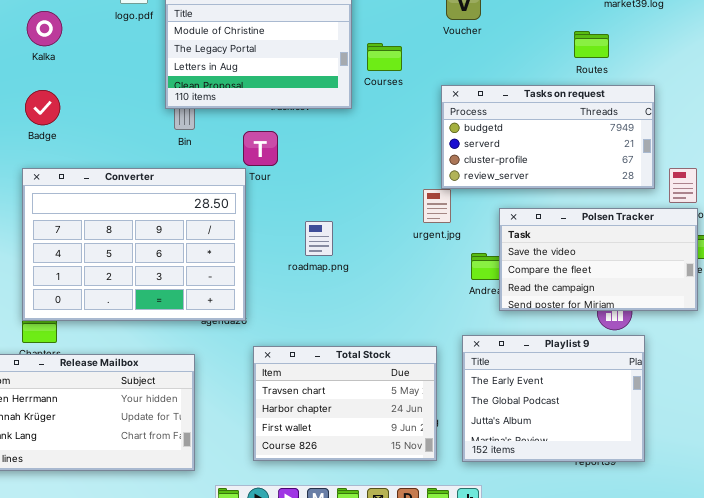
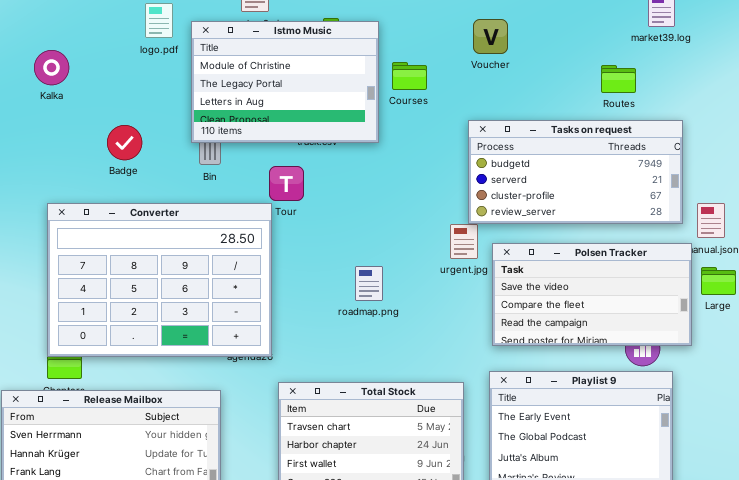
Kalka: [27,11,62,46] -> [34,50,69,85], moved
Courses: [367,43,402,71] -> [392,62,427,90], moved
Badge: [25,90,60,125] -> [107,125,142,160], moved
Polsen Tracker: [499,208,698,311] -> [492,243,692,346], moved
roadmap.png: [305,221,333,256] -> [355,266,383,301], moved

